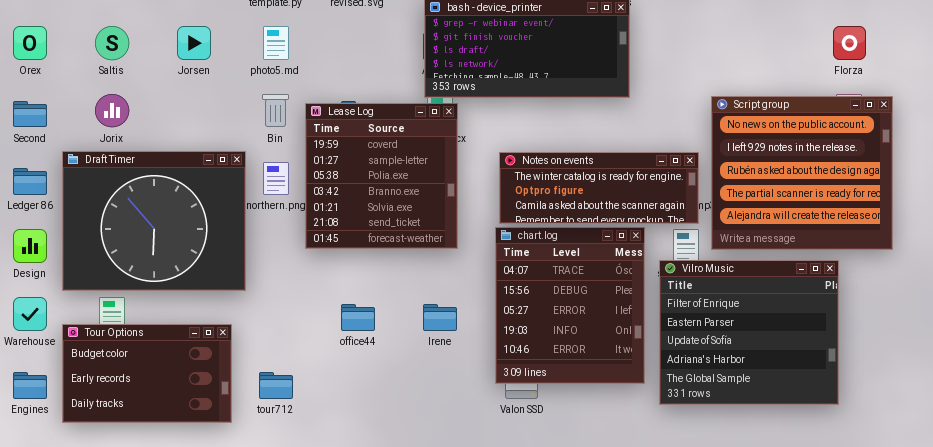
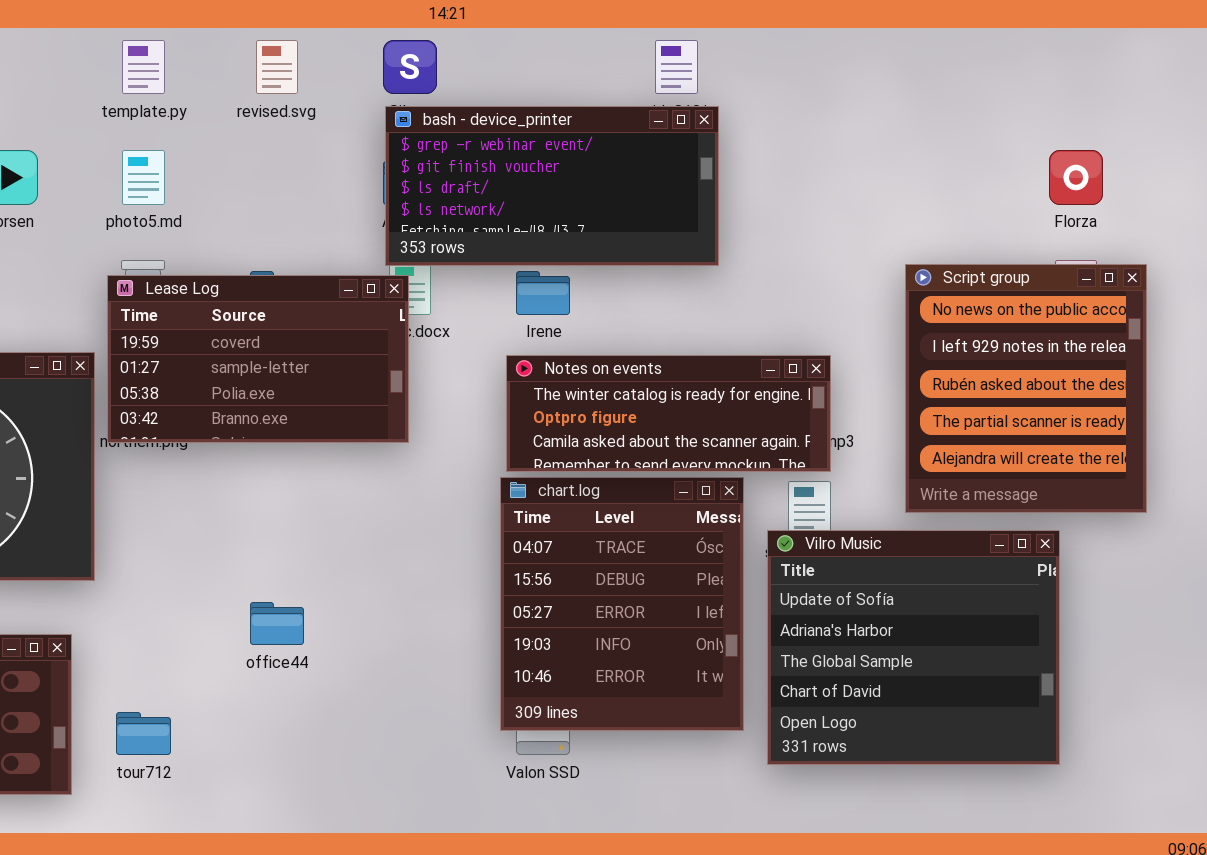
Script group: [711,96,893,250] -> [905,264,1147,513], resized
Lease Log: [305,103,458,249] -> [107,275,409,443], moved, resized
Vilro Music: [659,260,839,405] -> [767,530,1060,765], scrolled down 2 rows
Irene: [423,304,457,331] -> [516,271,570,315], moved

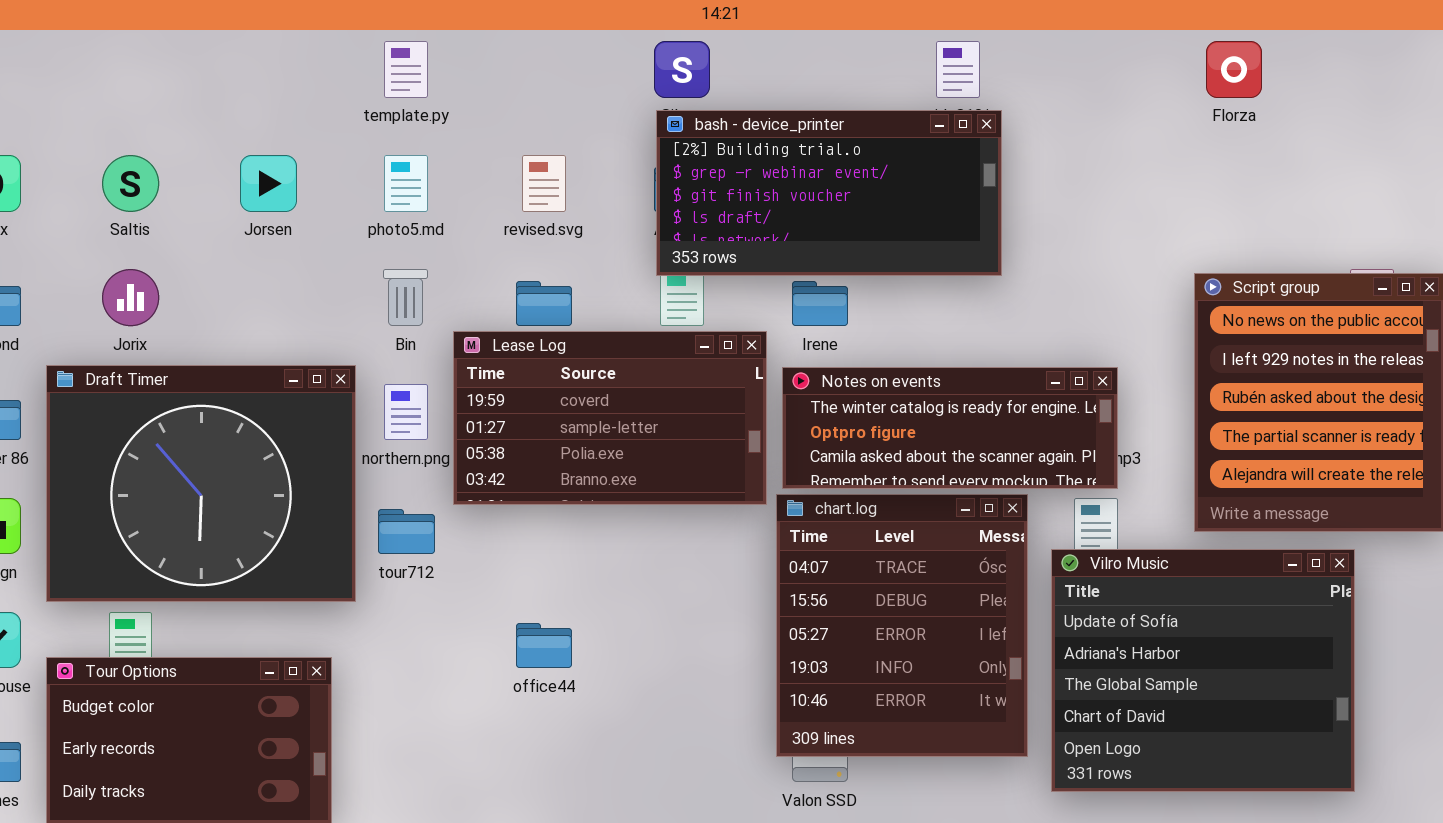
revised.svg: [256,40,298,94] -> [522,155,566,212], moved
bash - device_printer: [385,106,719,266] -> [656,110,1002,276], scrolled up 1 row
Florza: [1049,150,1103,205] -> [1206,41,1262,98], moved
Lease Log: [107,275,409,443] -> [453,331,767,505], moved
tour712: [116,712,171,755] -> [378,509,435,554], moved

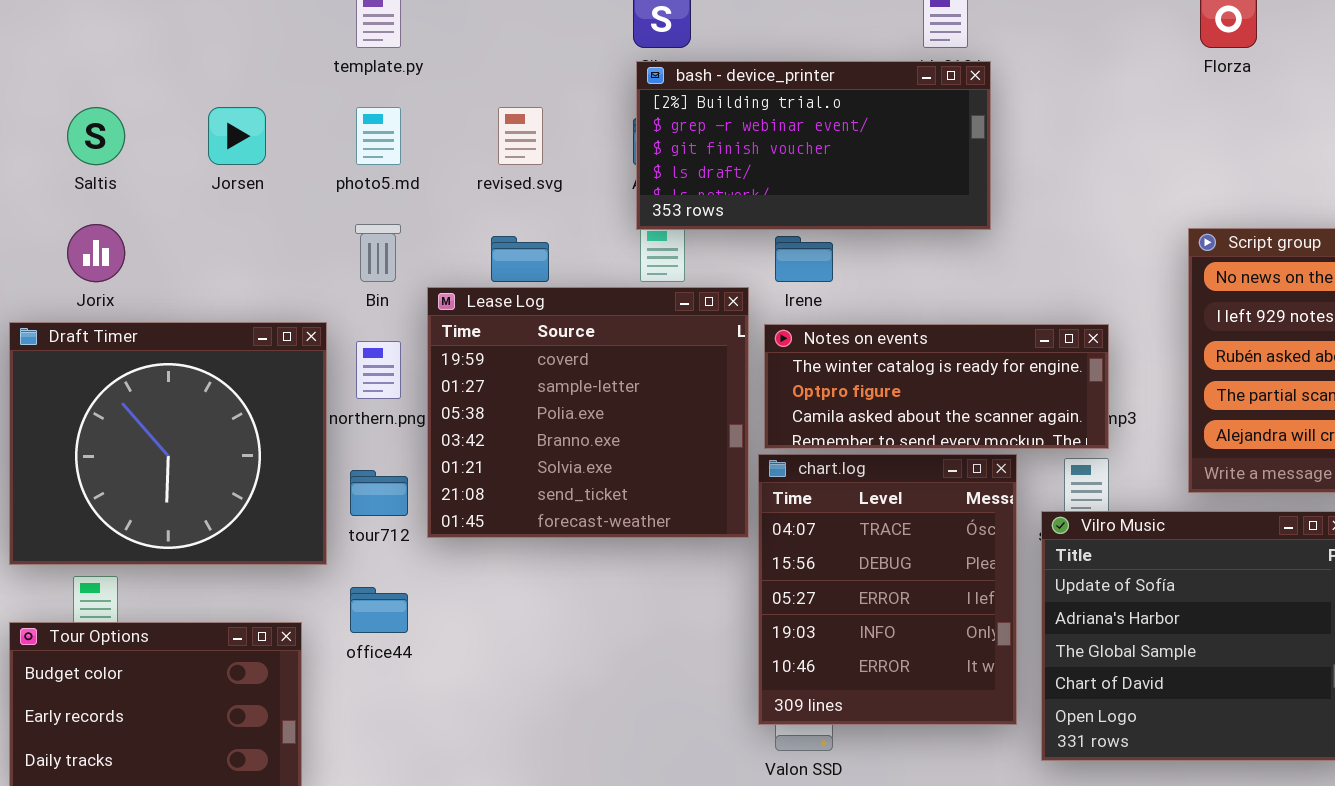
Lease Log: [453,331,767,505] -> [427,287,749,538], resized
office44: [516,623,572,668] -> [350,587,408,633], moved

